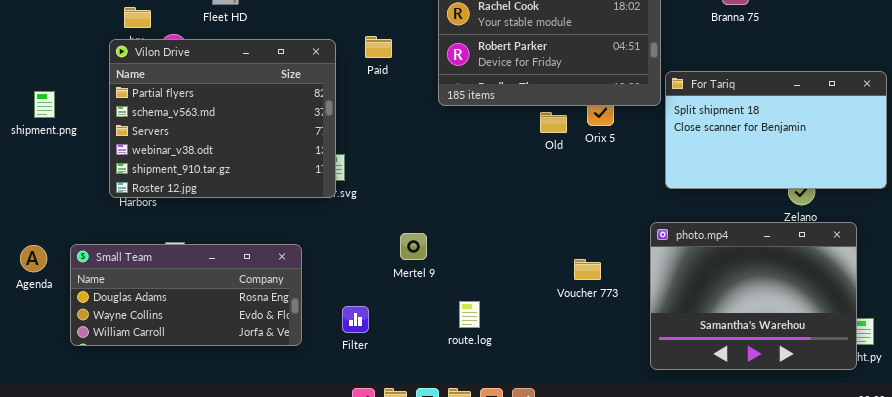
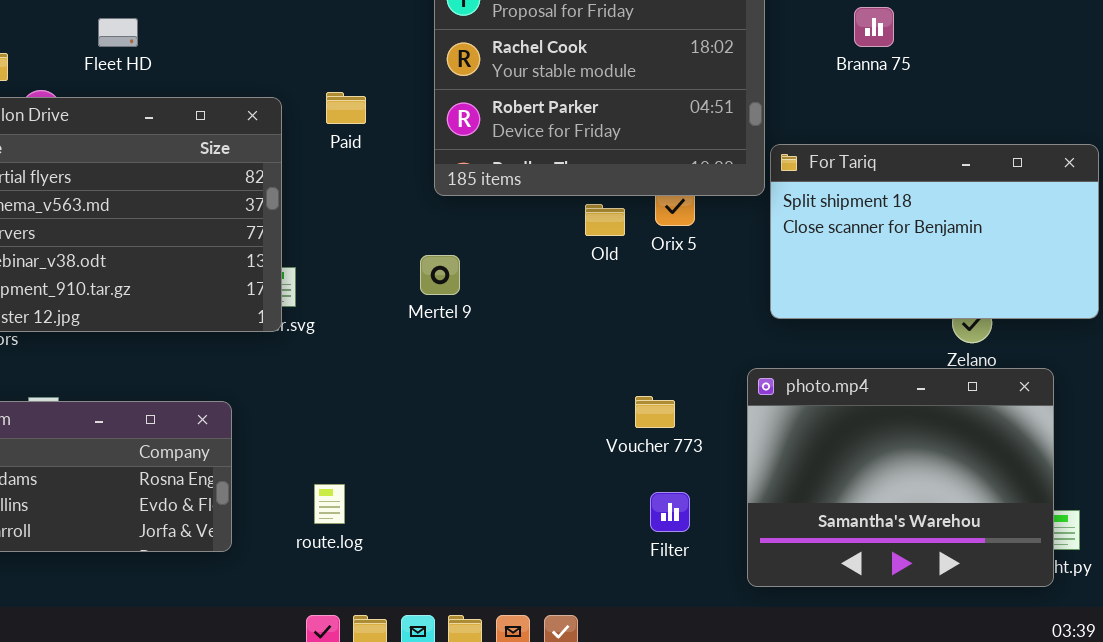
Mertel 9: [400,233,427,260] -> [420,255,460,295], moved
Voucher 773: [574,259,601,280] -> [635,396,675,428], moved
route.log: [459,301,480,328] -> [314,484,345,524], moved
Filter: [342,306,369,333] -> [650,492,690,532], moved

